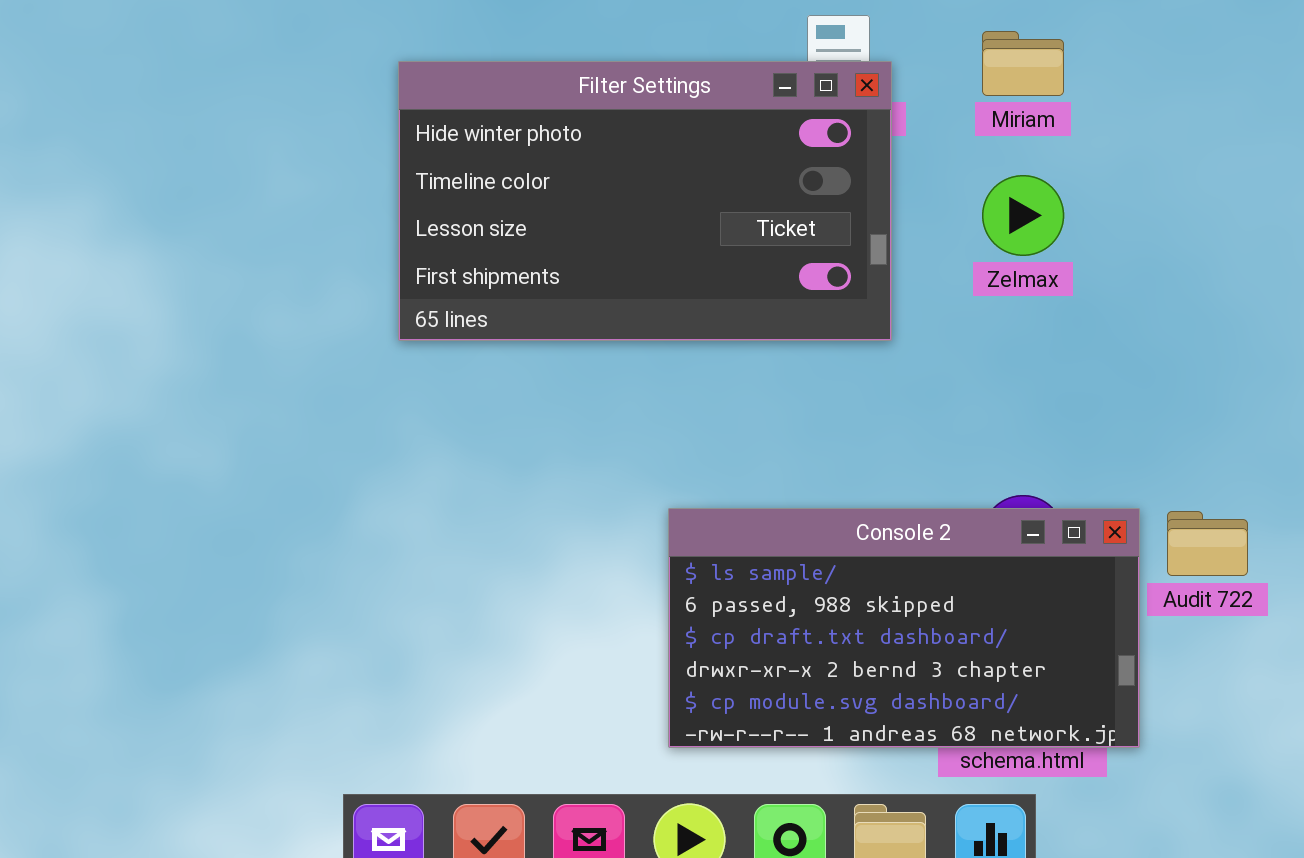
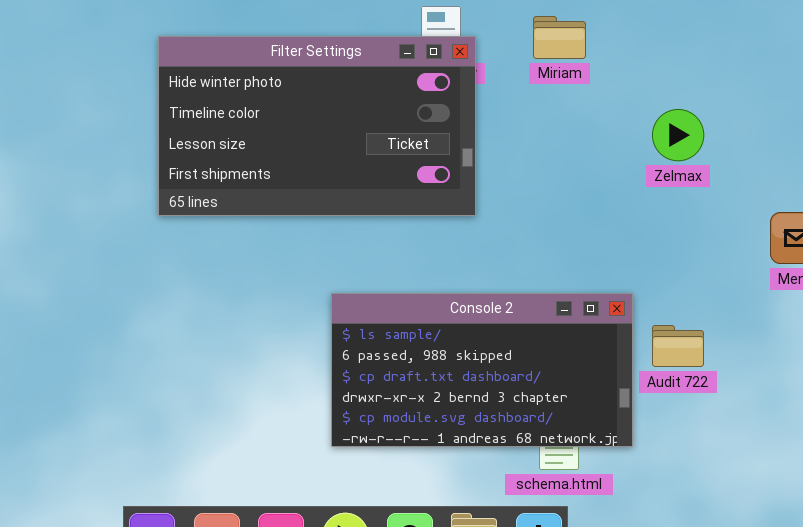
Zelmax: [982,175,1064,256] -> [652,109,704,161], moved
Console 2: [668,508,1140,748] -> [331,293,633,447], moved

